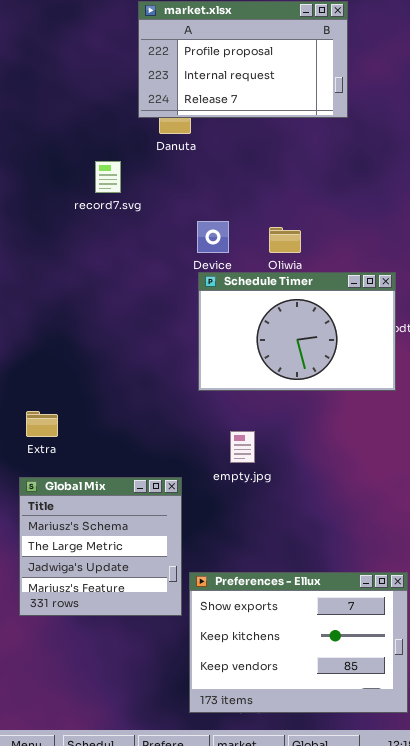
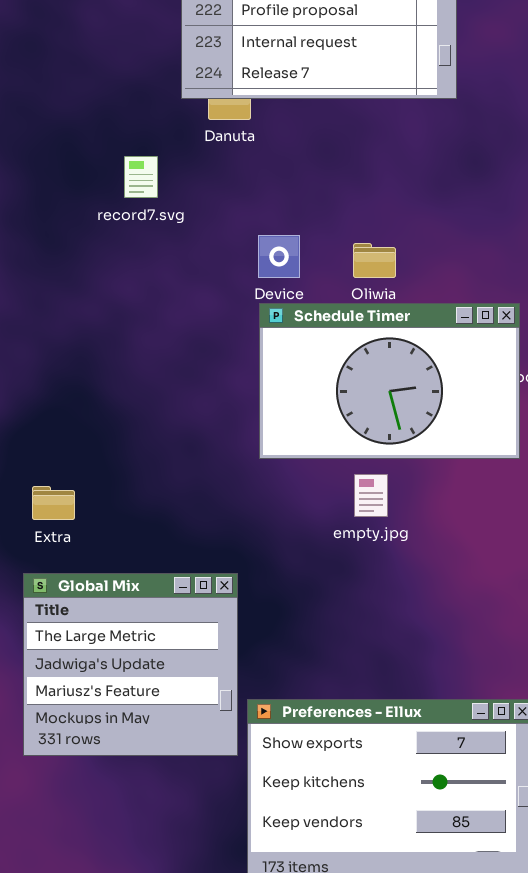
empty.jpg: [230,431,255,463] -> [354,474,388,517], moved
Global Mix: [19,477,182,616] -> [23,573,238,756], scrolled down 1 row

